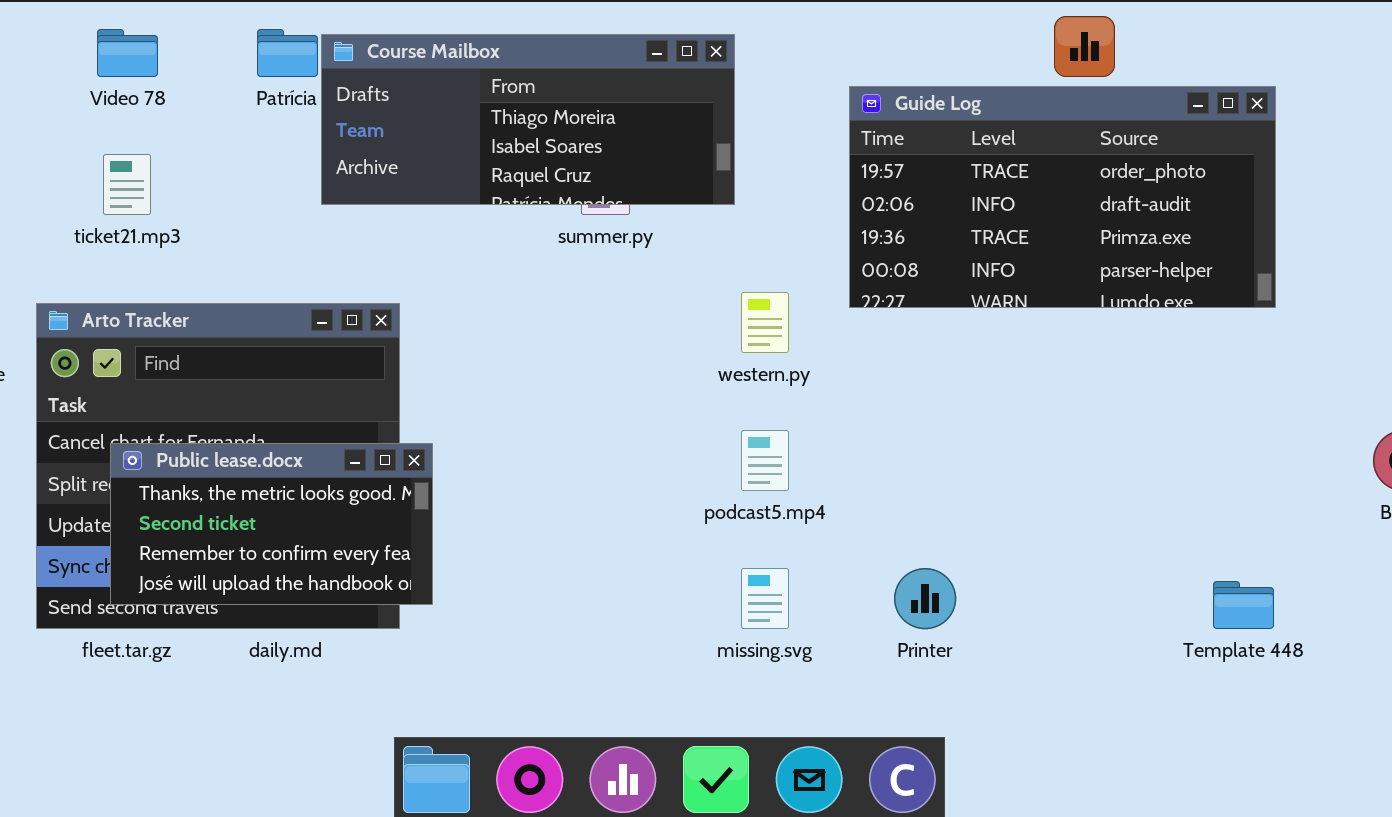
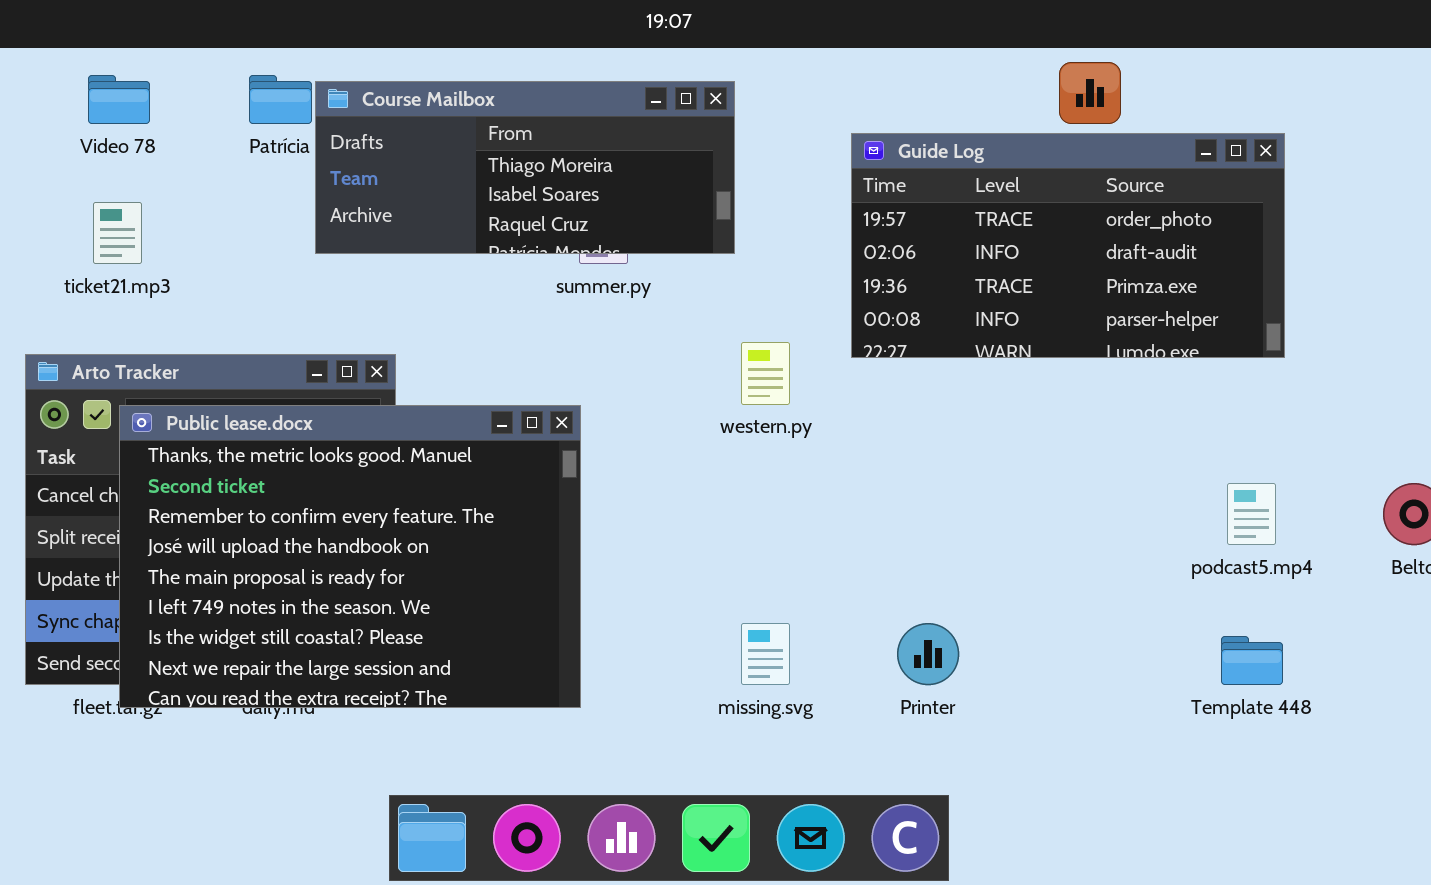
podcast5.mp4: [741,430,789,491] -> [1227,483,1276,545], moved
Public lease.docx: [110,443,433,605] -> [119,405,581,708], moved, resized

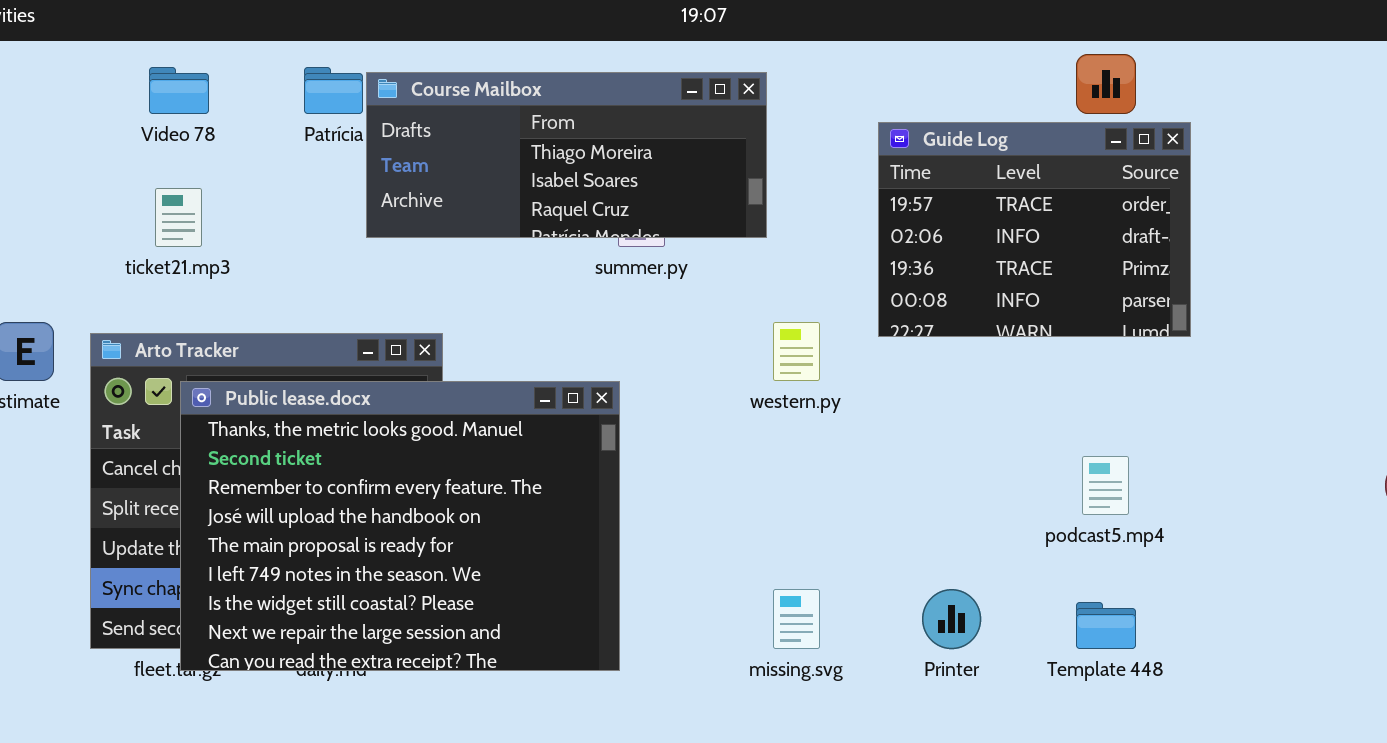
Guide Log: [851,133,1285,358] -> [878,122,1191,337], resized
podcast5.mp4: [1227,483,1276,545] -> [1082,456,1129,515], moved
Template 448: [1221,636,1283,685] -> [1076,602,1136,649], moved

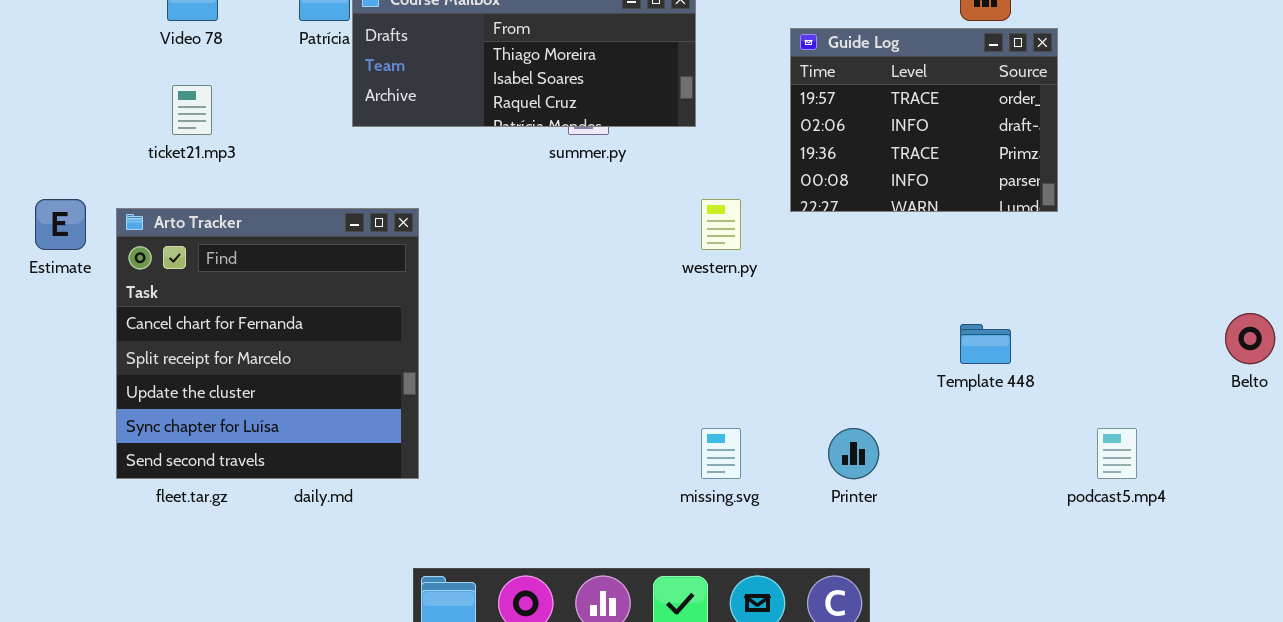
Public lease.docx: [180,381,620,671] -> none, closed
podcast5.mp4: [1082,456,1129,515] -> [1097,428,1137,479], moved
Template 448: [1076,602,1136,649] -> [960,324,1011,364], moved

